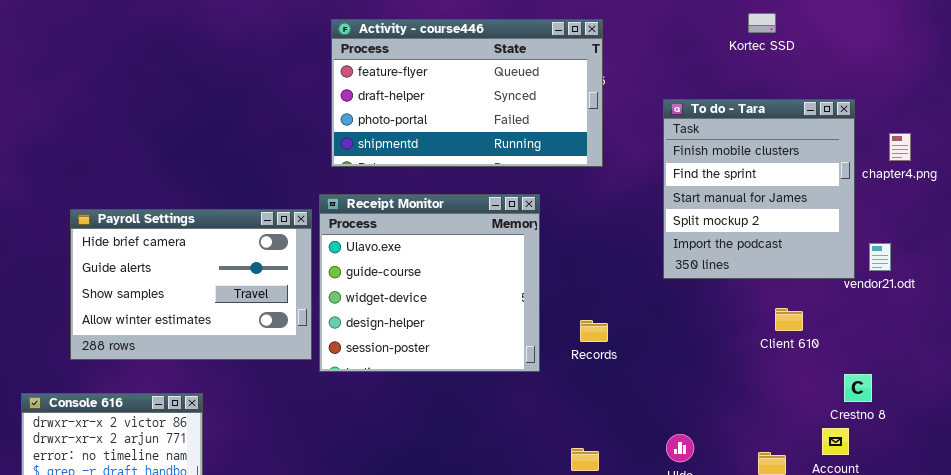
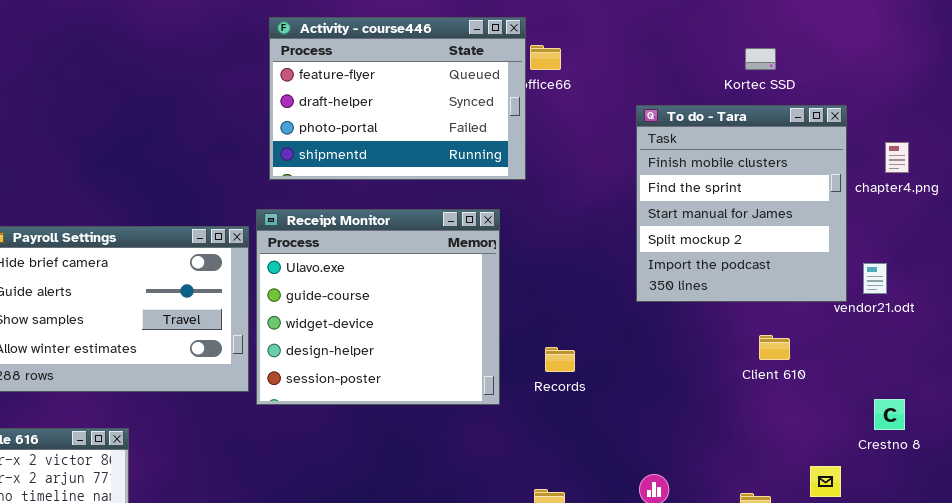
Kortec SSD: [748,13,776,33] -> [745,48,776,70], moved
Activity - course446: [331,19,603,167] -> [269,17,526,180], resized
Crestno 8: [844,374,872,402] -> [874,399,905,430], moved

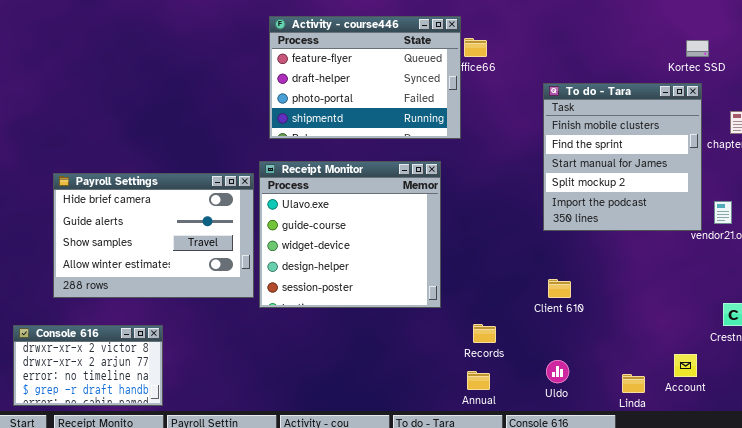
Kortec SSD: [745,48,776,70] -> [686,40,709,57], moved
Client 610: [759,335,790,360] -> [548,279,571,298], moved
Records: [545,347,575,372] -> [473,324,496,343], moved

